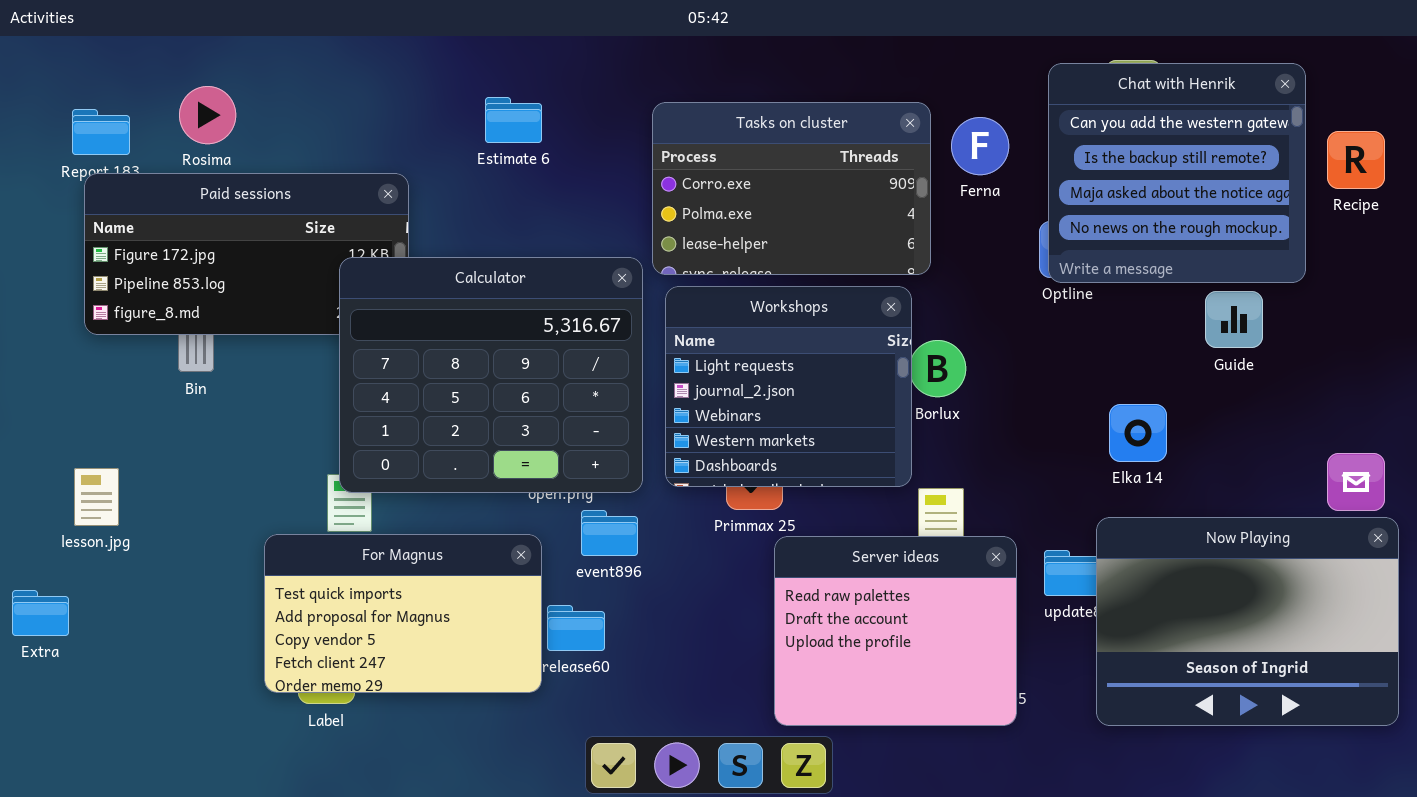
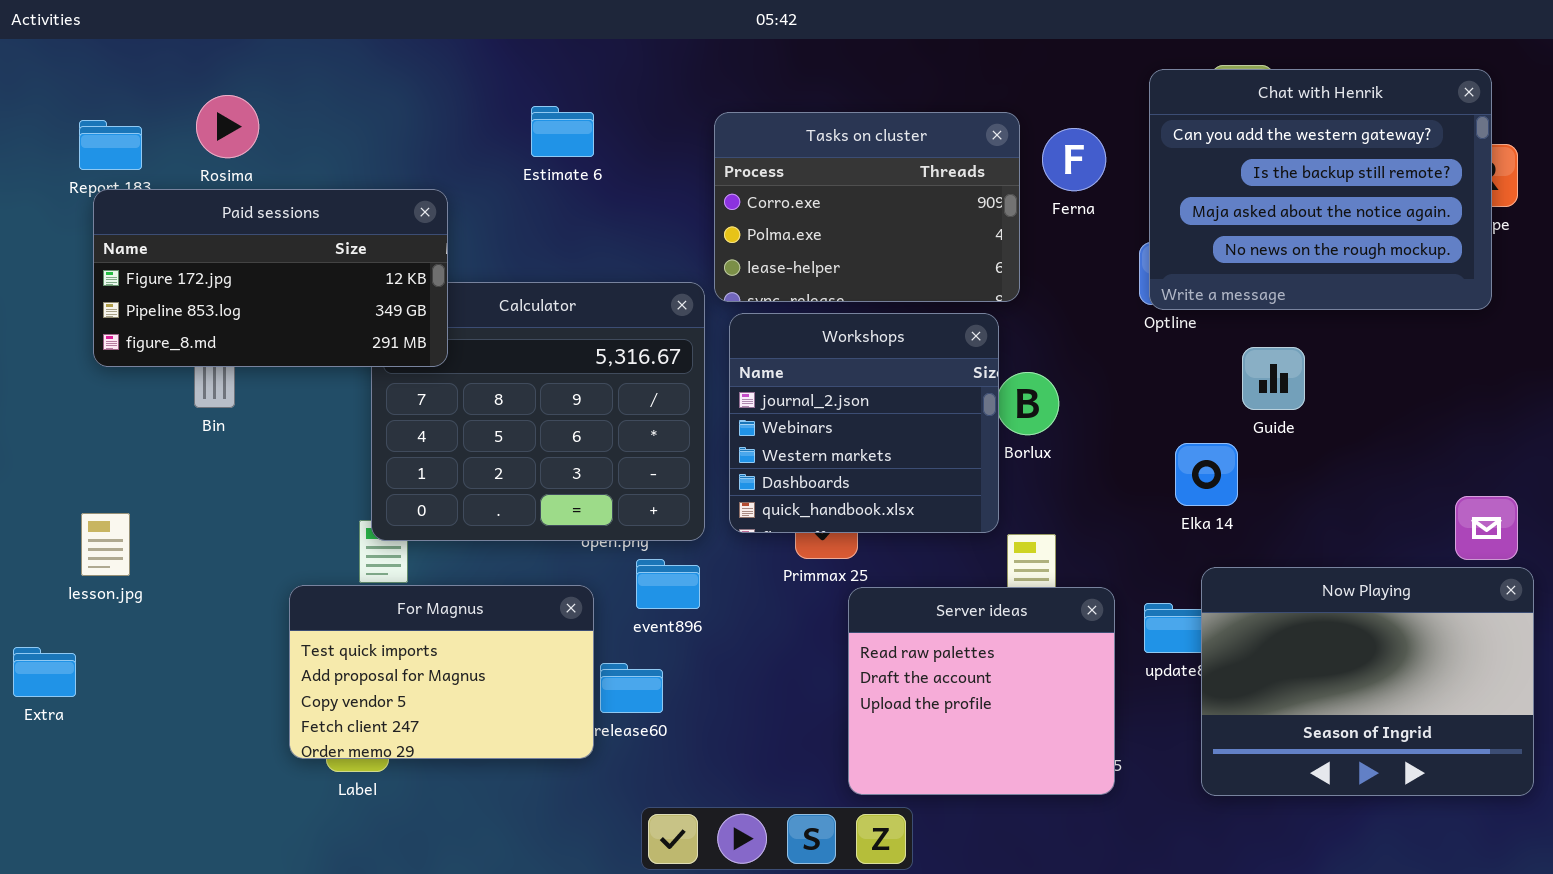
Chat with Henrik: [1048,63,1306,283] -> [1149,69,1492,310], resized
Paid sessions: [84,173,409,335] -> [93,189,448,367], raised
Workshops: [665,286,912,487] -> [729,313,999,533], scrolled down 1 row
Guide: [1205,291,1263,348] -> [1242,347,1305,410], moved
Elka 14: [1109,404,1167,462] -> [1175,443,1238,506], moved

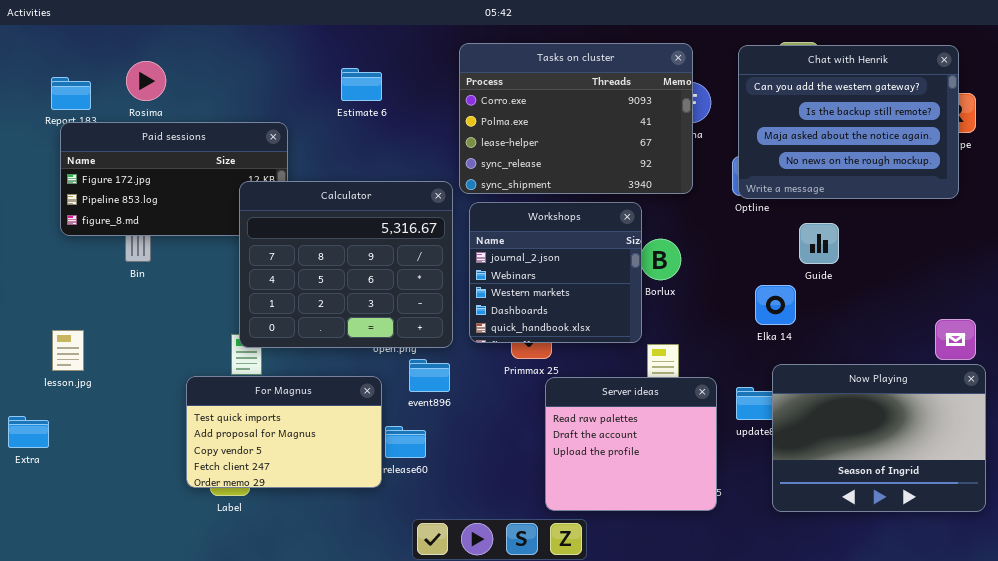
Tasks on cluster: [714,112,1020,302] -> [459,43,693,194], resized
Calculator: [371,282,705,541] -> [239,181,453,348], raised

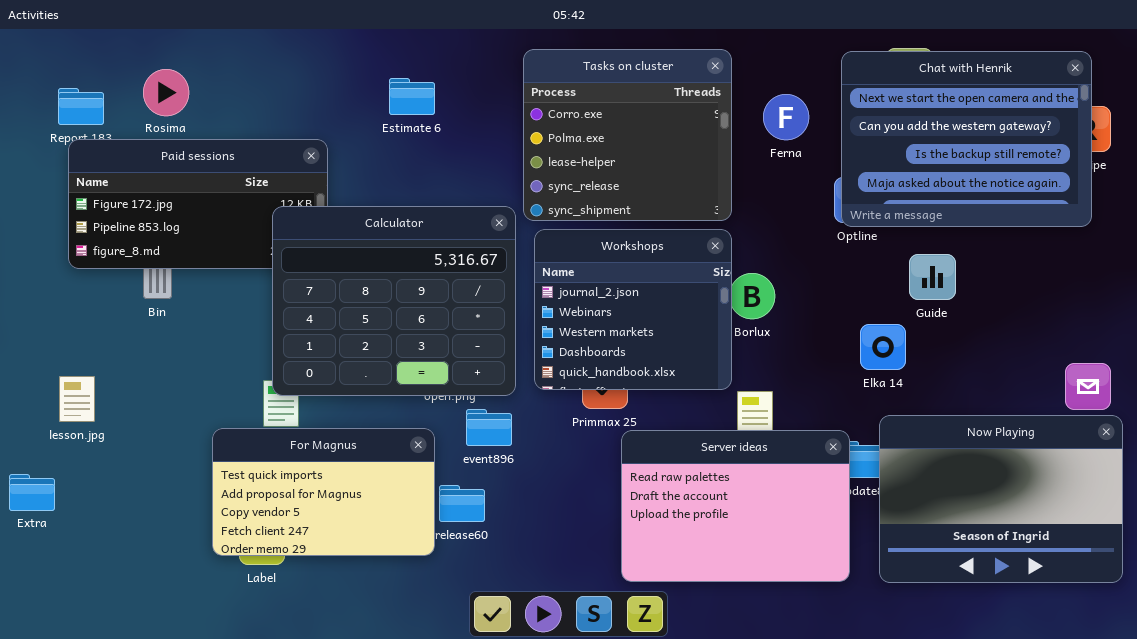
Tasks on cluster: [459,43,693,194] -> [523,49,732,221], resized
Chat with Henrik: [738,45,959,199] -> [841,51,1092,227], scrolled up 1 row
Server ideas: [545,377,717,511] -> [621,430,850,582], resized

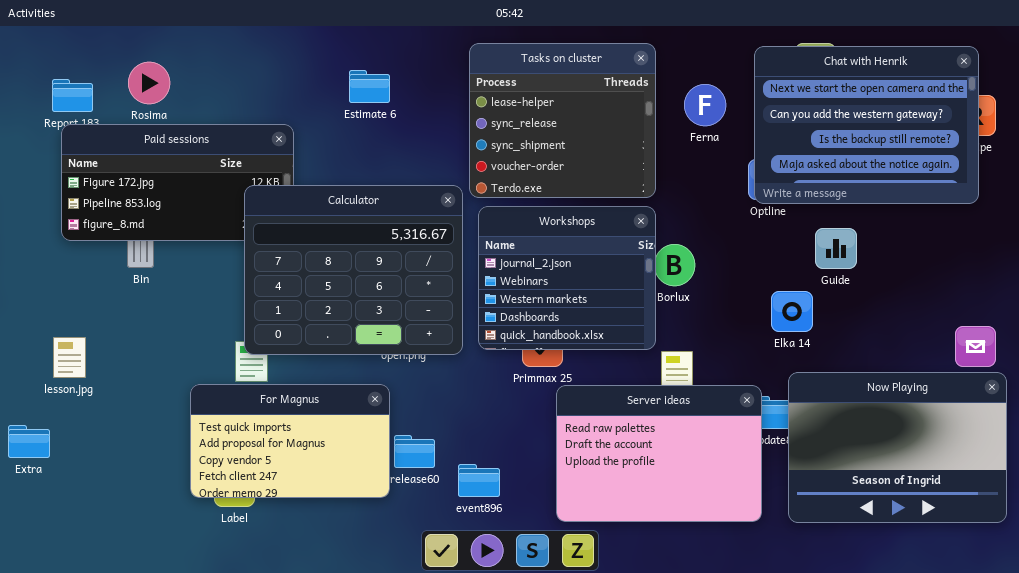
Tasks on cluster: [523,49,732,221] -> [469,43,656,198], scrolled down 2 rows
event896: [466,409,512,446] -> [458,464,500,497], moved

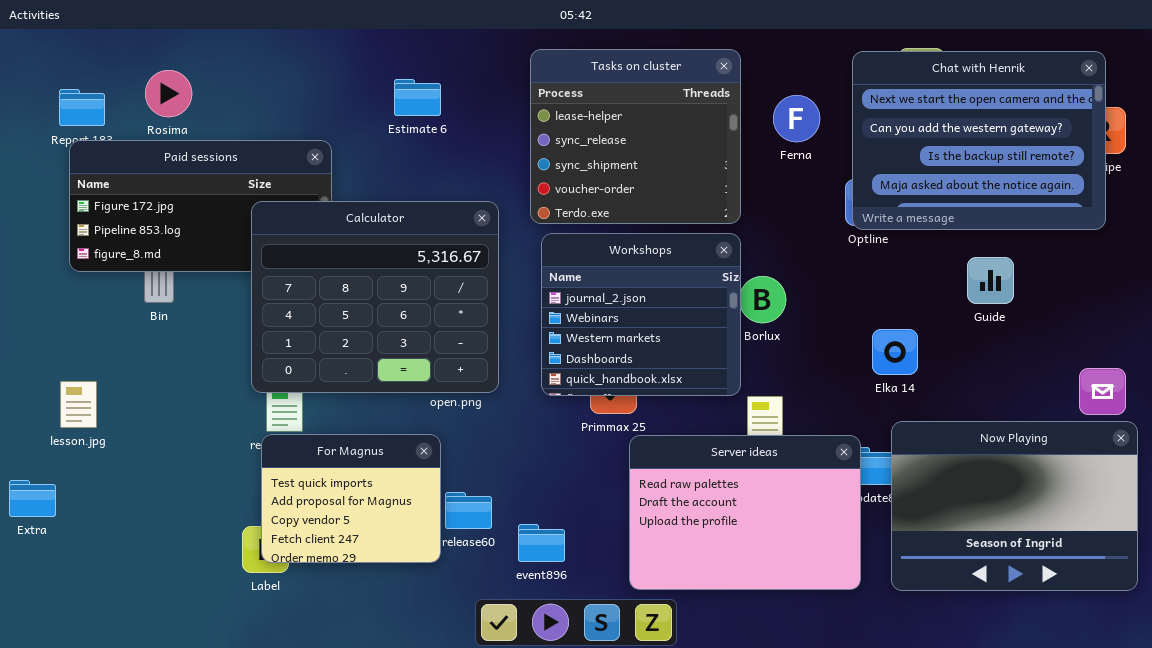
Calculator: [244,185,463,355] -> [251,201,499,393], moved
Guide: [815,228,857,269] -> [967,257,1014,304], moved
For Magnus: [190,384,390,498] -> [261,434,441,563], resized

